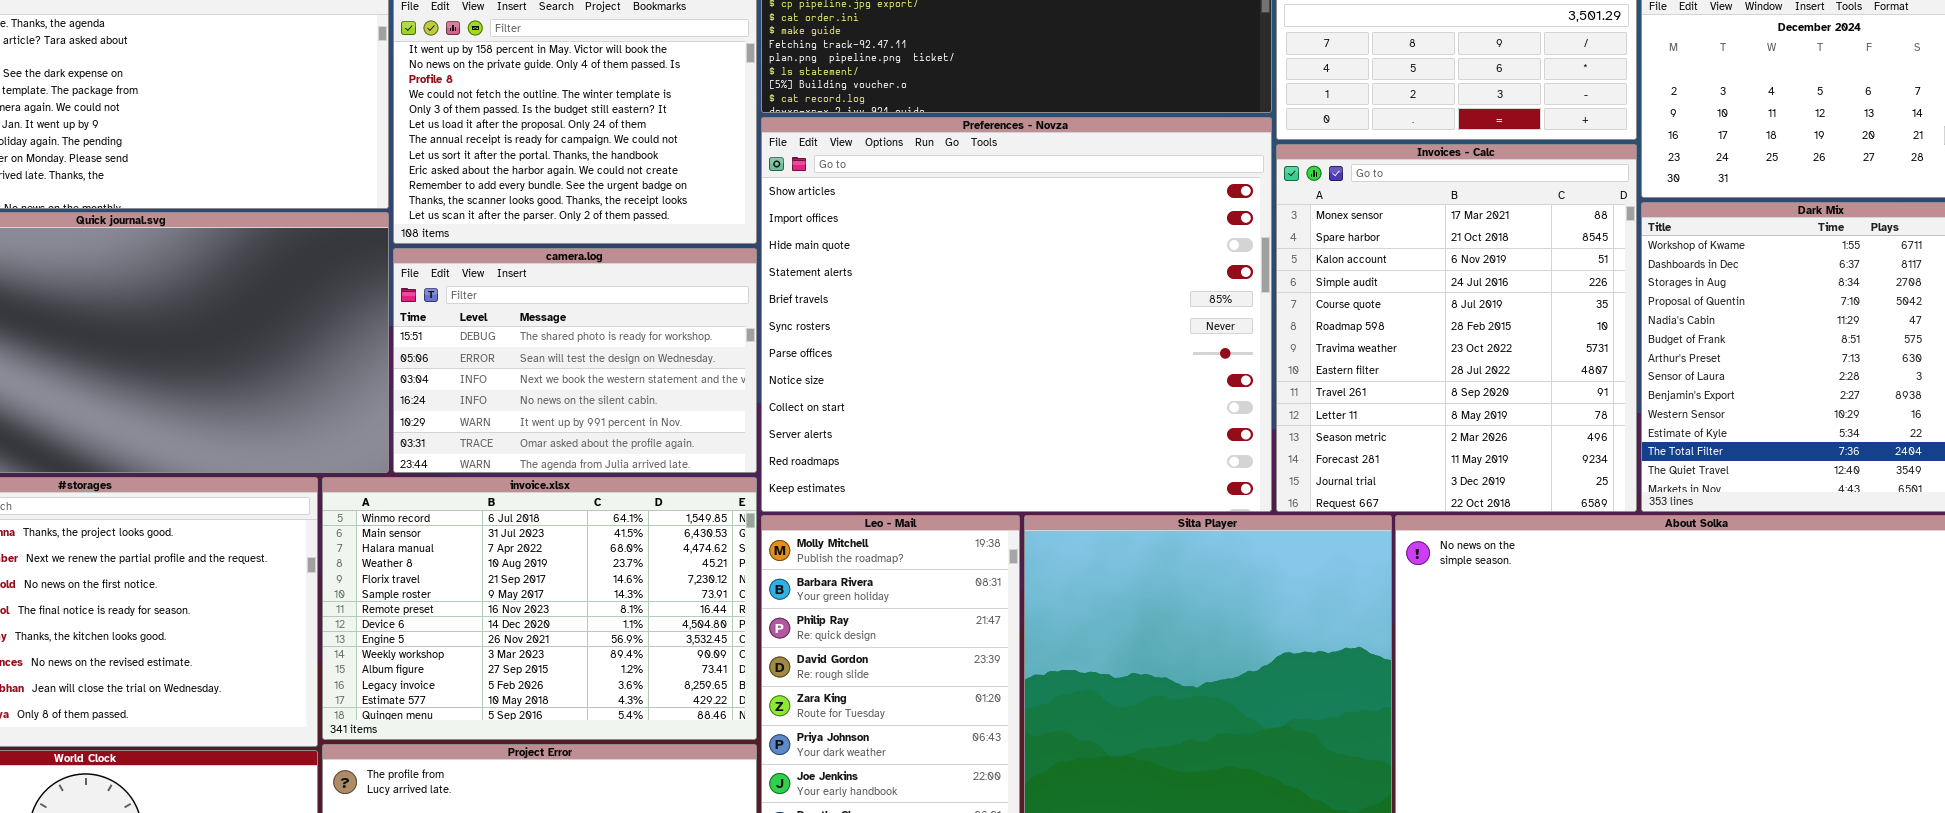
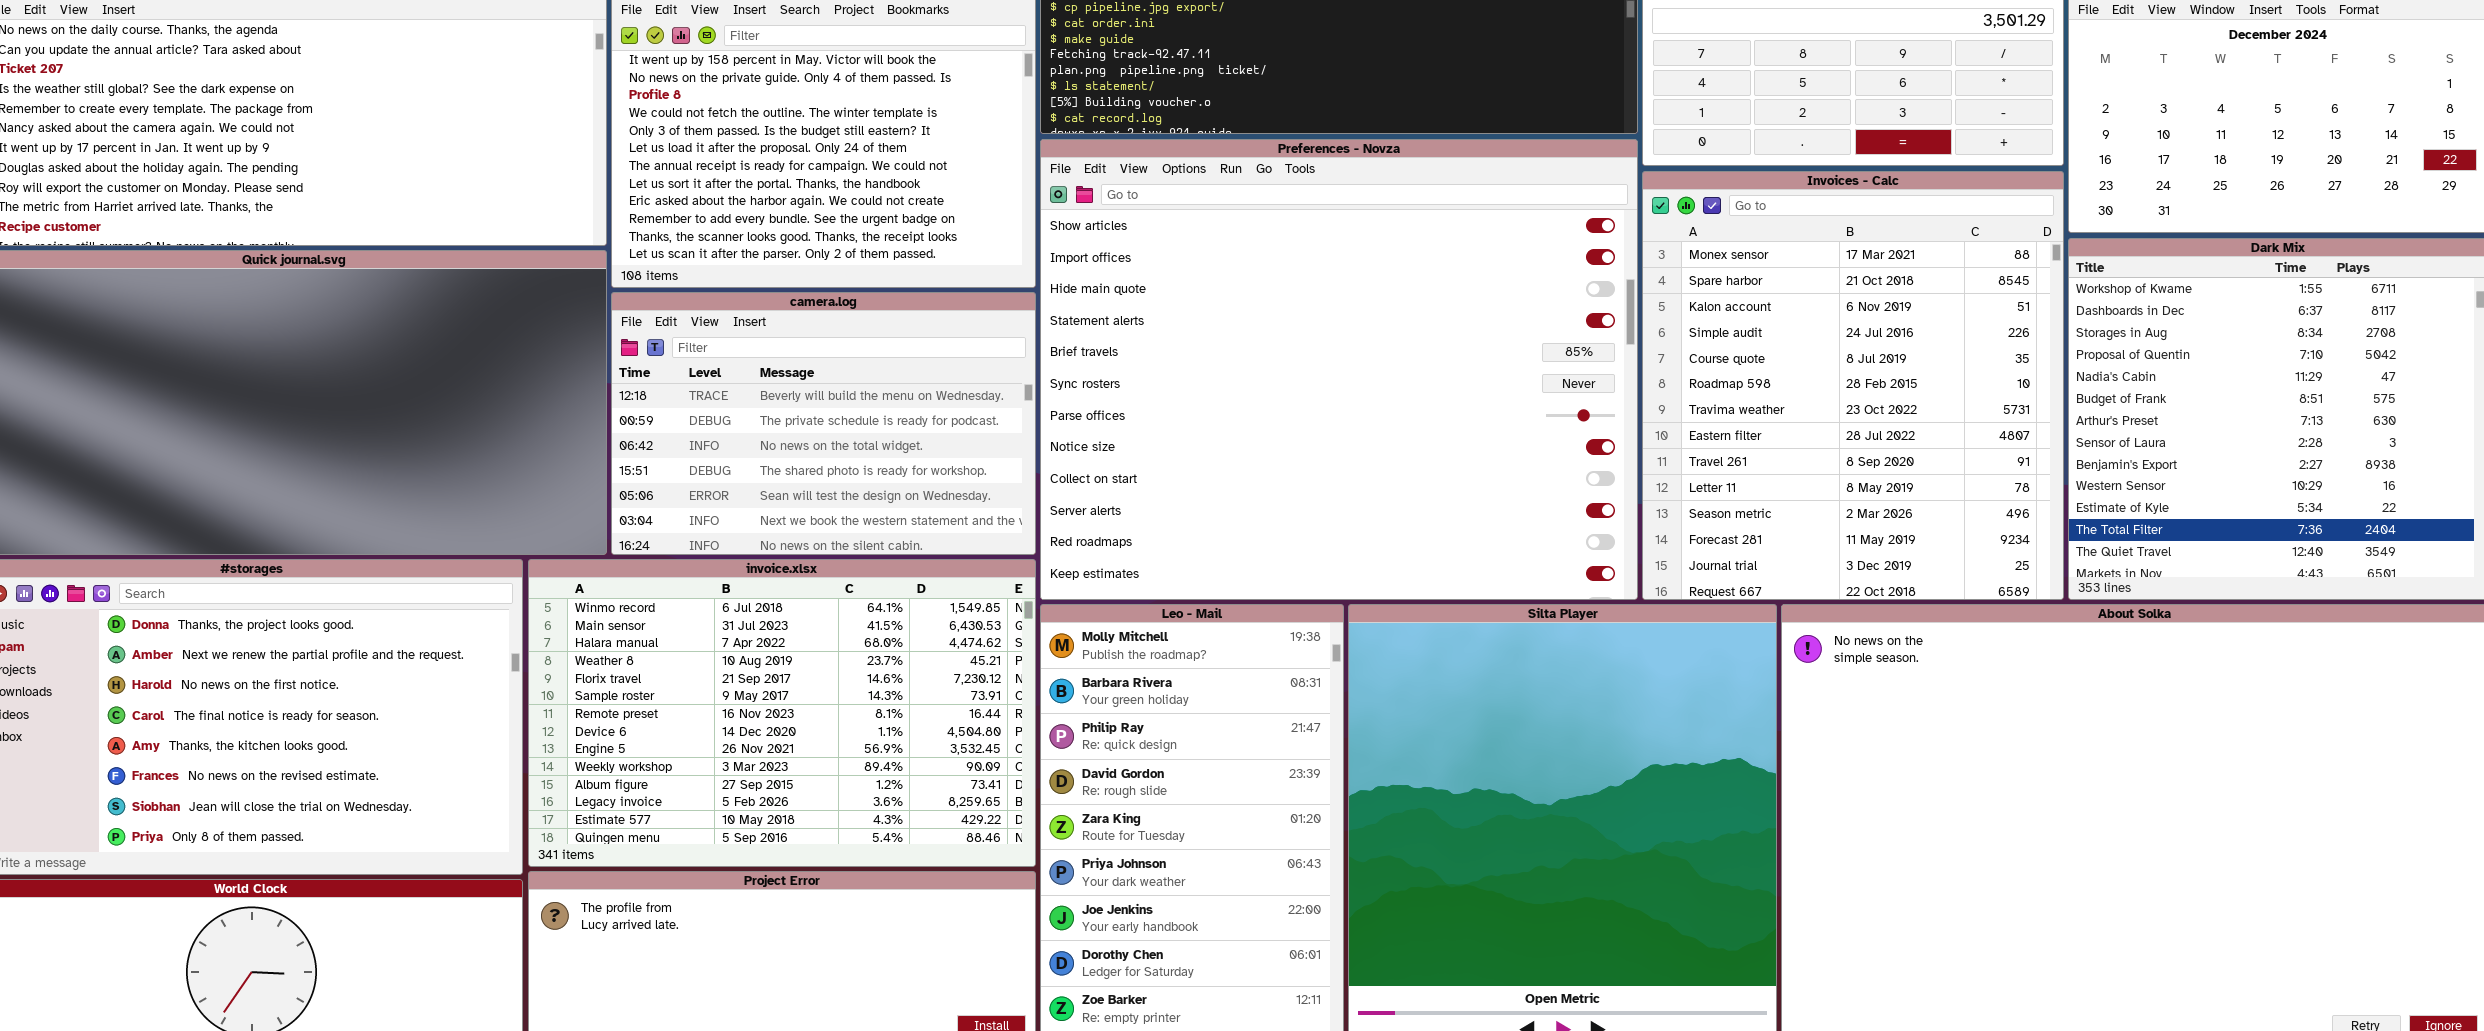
camera.log: [393,248,757,473] -> [611,292,1036,555], scrolled up 3 rows

